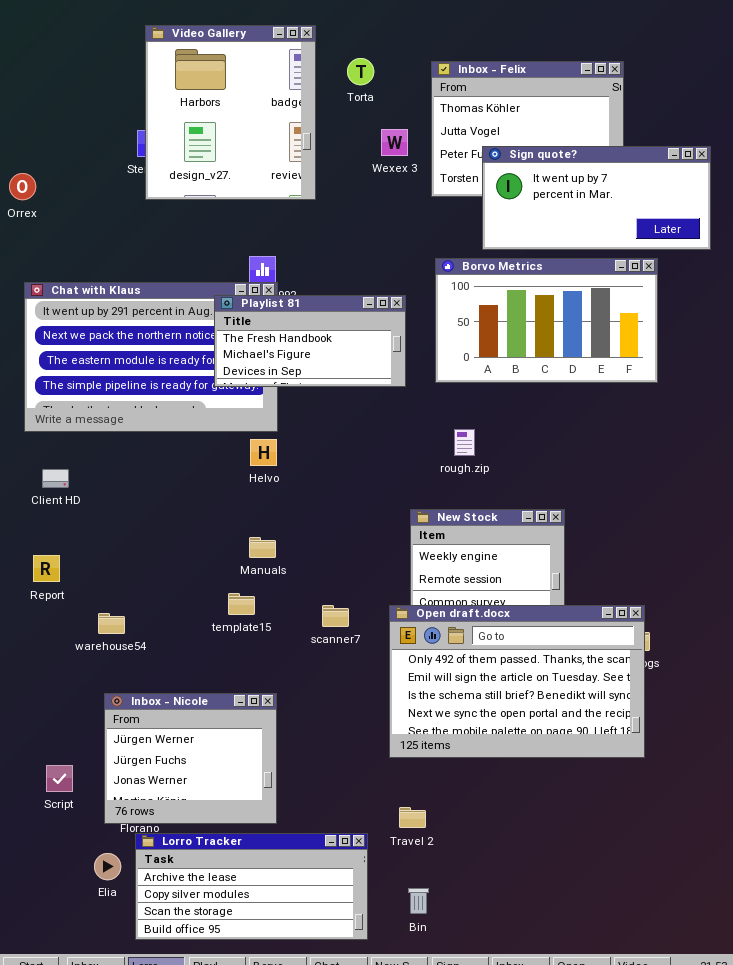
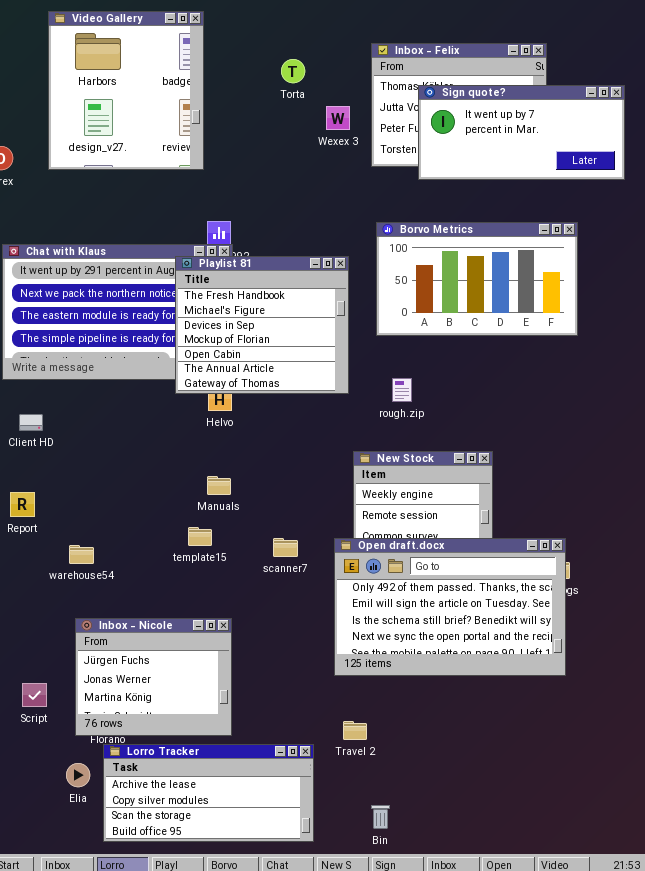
Video Gallery: [145,25,316,200] -> [48,11,204,170], moved
Torta: [347,58,374,85] -> [281,59,305,83], moved
Sign quote?: [482,146,711,250] -> [418,85,625,180], moved
Playlist 81: [214,295,406,387] -> [175,256,349,394], resized
Inbox - Nicole: [104,693,277,824] -> [75,618,232,736], scrolled down 1 row
Bin: [408,888,429,914] -> [371,805,390,829], moved

